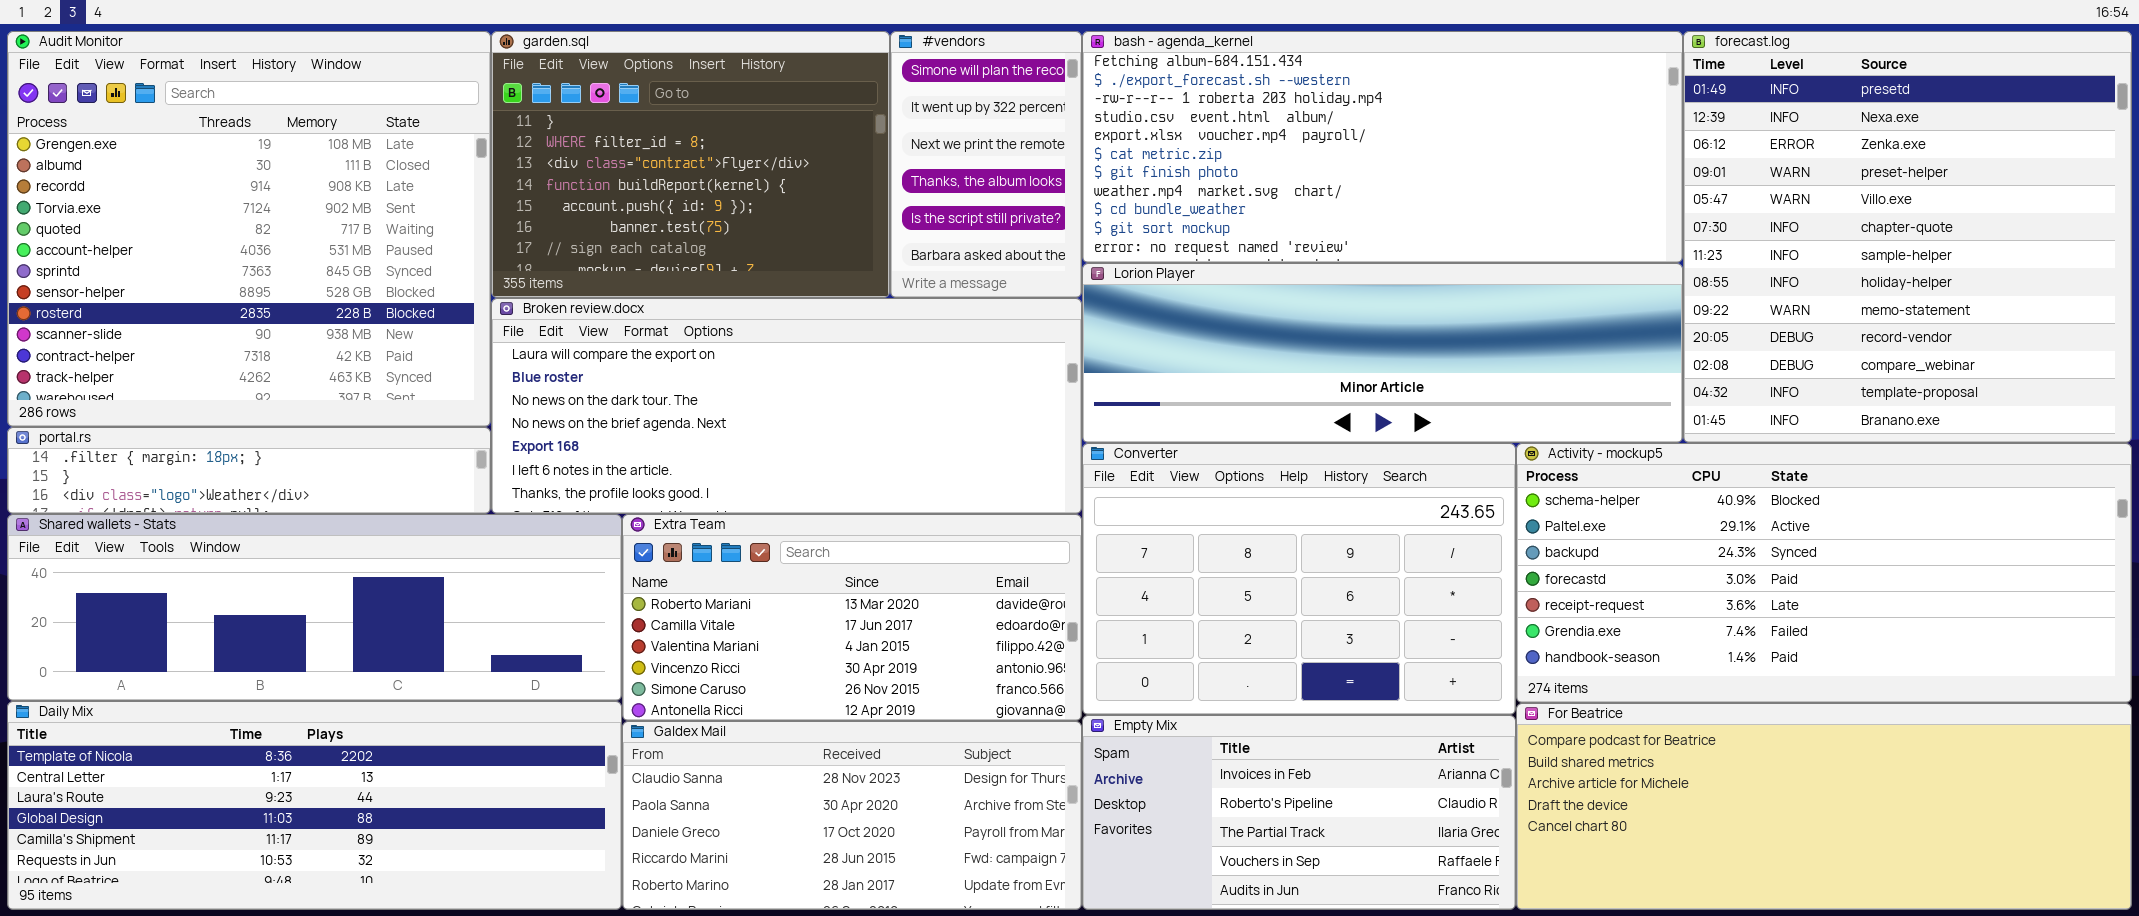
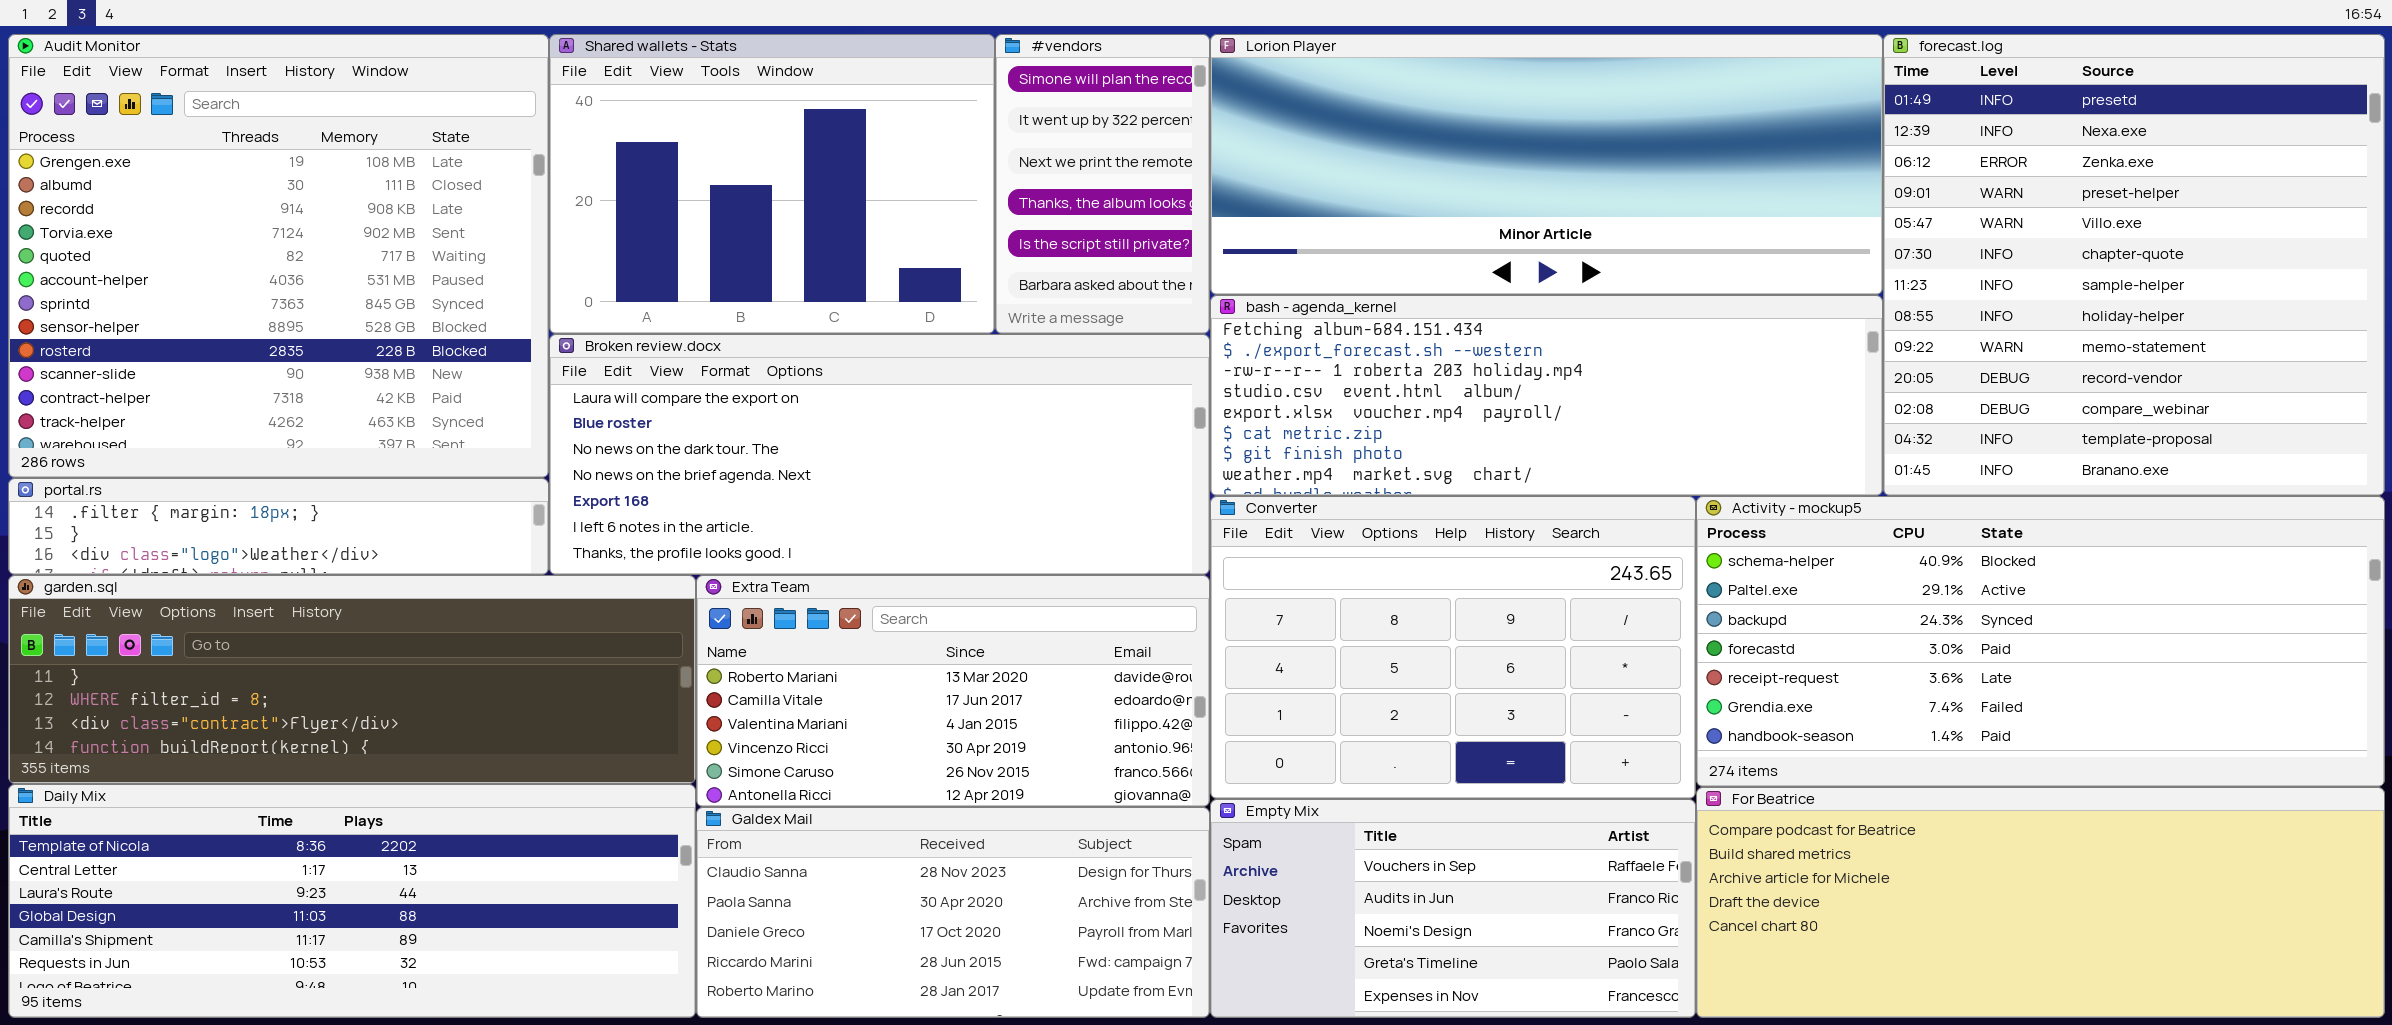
garden.sql: [491,31,890,298] -> [8,575,696,784], moved, resized
bash - agenda_kernel: [1082,31,1683,263] -> [1210,295,1883,496], moved, resized
Lorion Player: [1082,263,1683,443] -> [1210,34,1883,295], moved, resized
Shared wallets - Stats: [7,514,622,701] -> [549,34,995,334], moved, resized
Empty Mix: [1082,715,1516,910] -> [1210,799,1696,1018], scrolled down 3 rows

